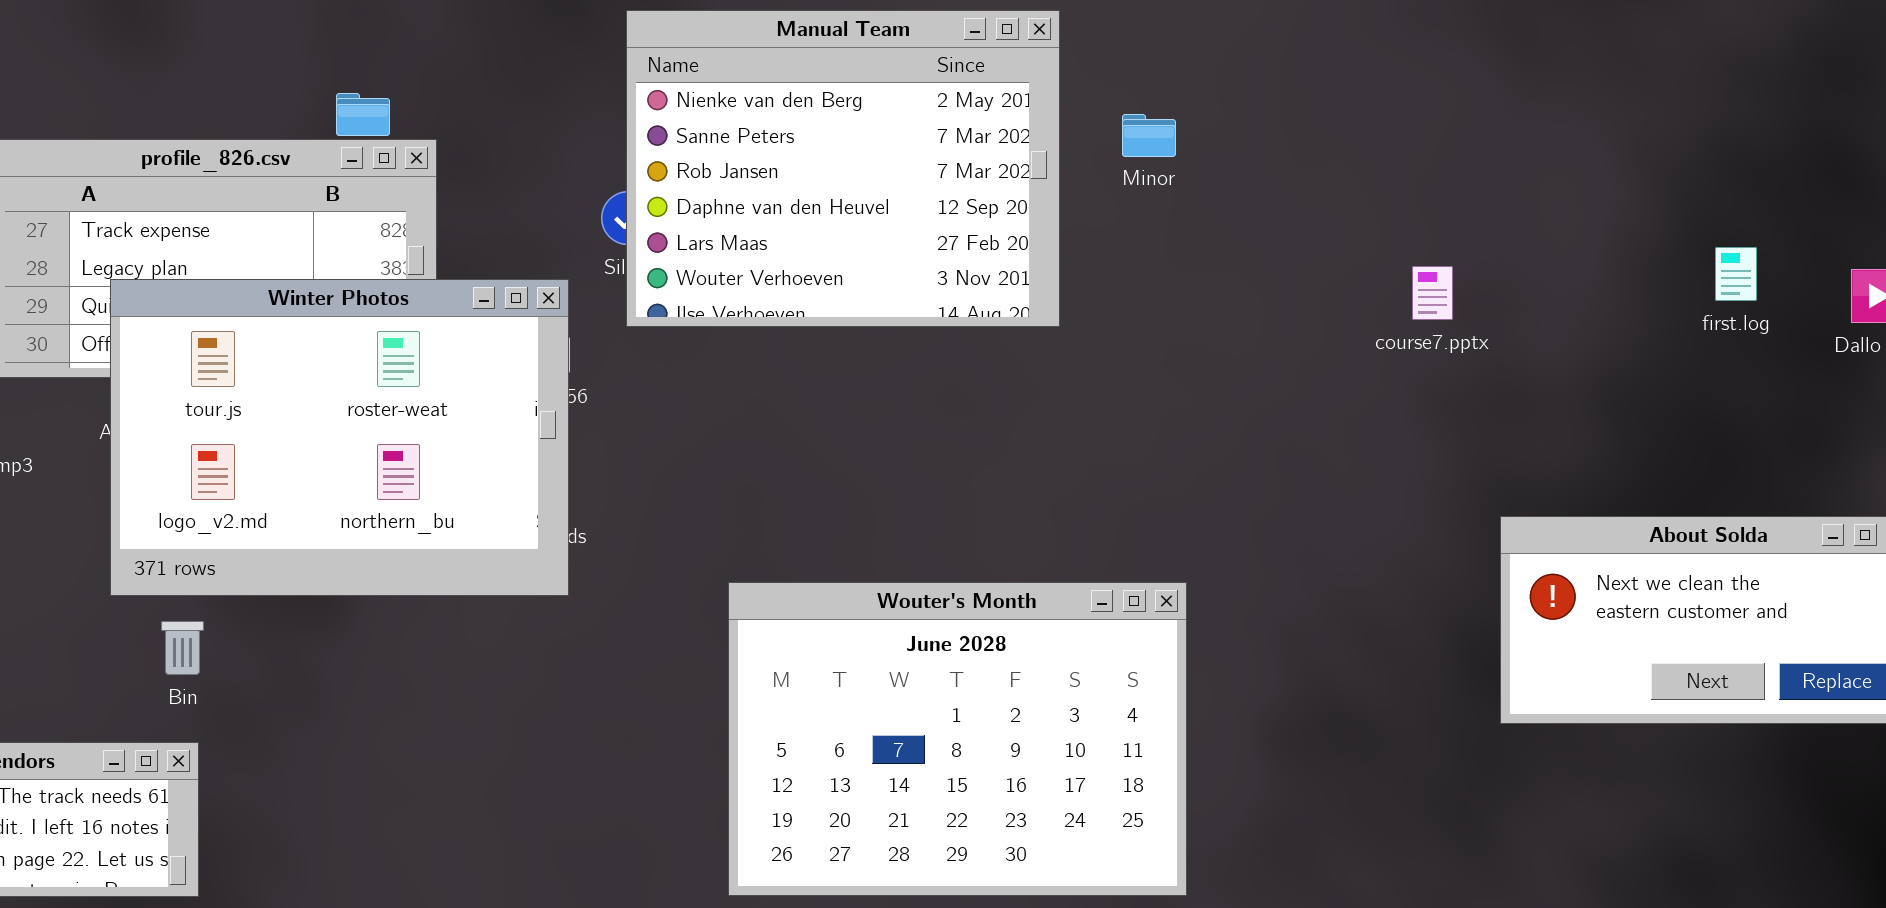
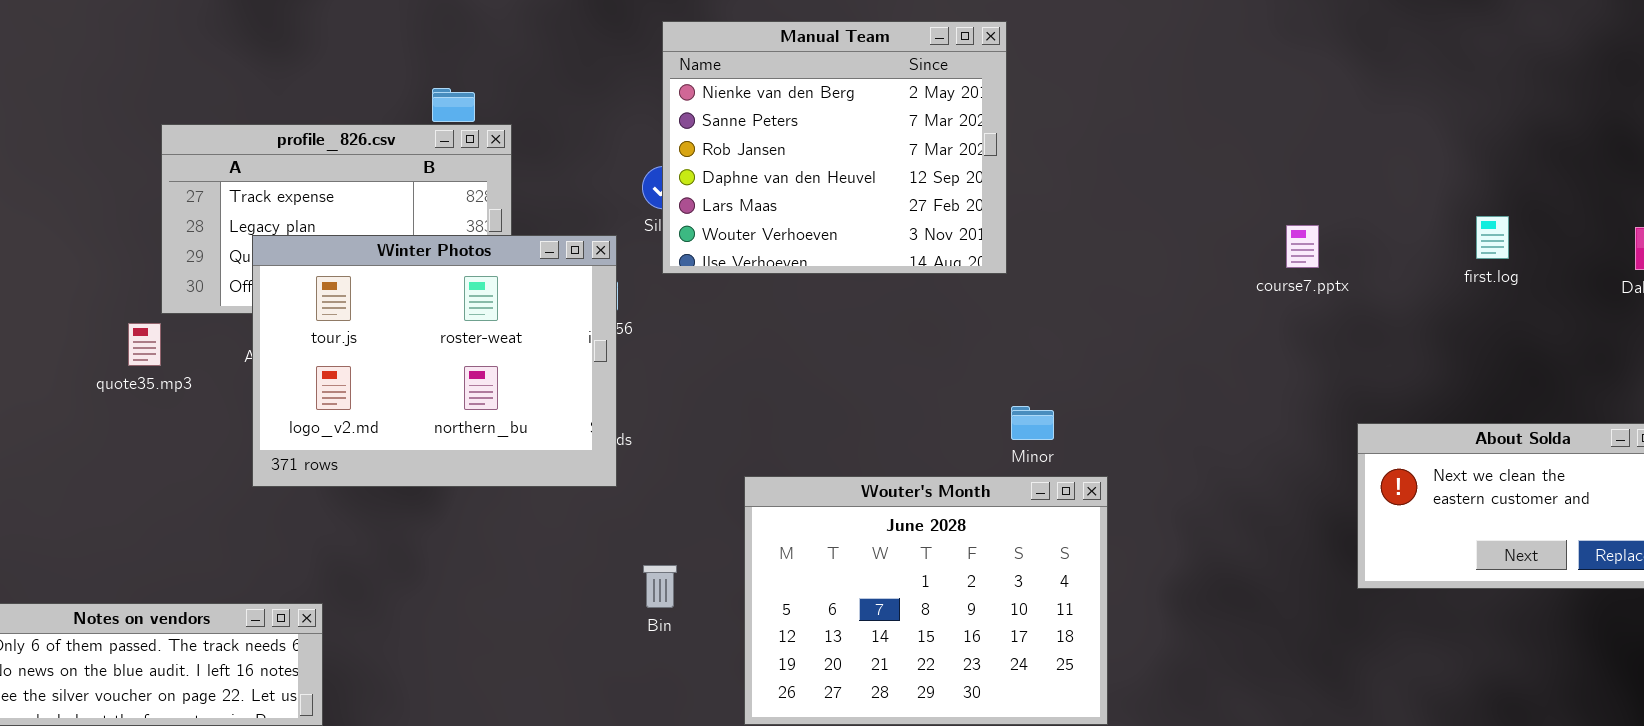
Minor: [1122,114,1176,157] -> [1011,406,1054,440], moved
first.log: [1715,247,1757,301] -> [1476,216,1509,259], moved
Bin: [161,621,204,675] -> [643,565,677,608], moved

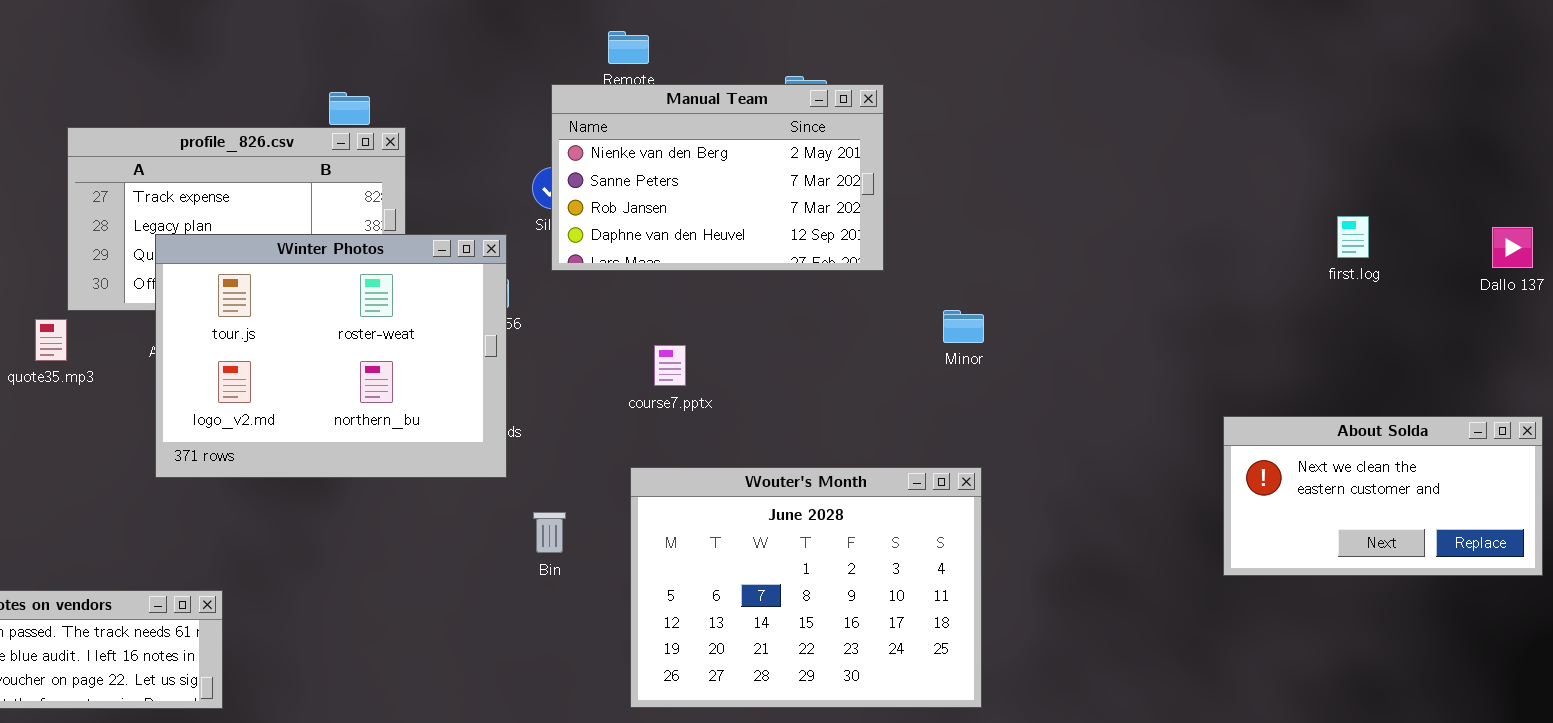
Manual Team: [662,21,1007,274] -> [551,84,884,271], resized
course7.pptx: [1286,225,1319,268] -> [654,345,686,386], moved
Minor: [1011,406,1054,440] -> [943,310,984,343], moved
Bin: [643,565,677,608] -> [533,512,566,553], moved

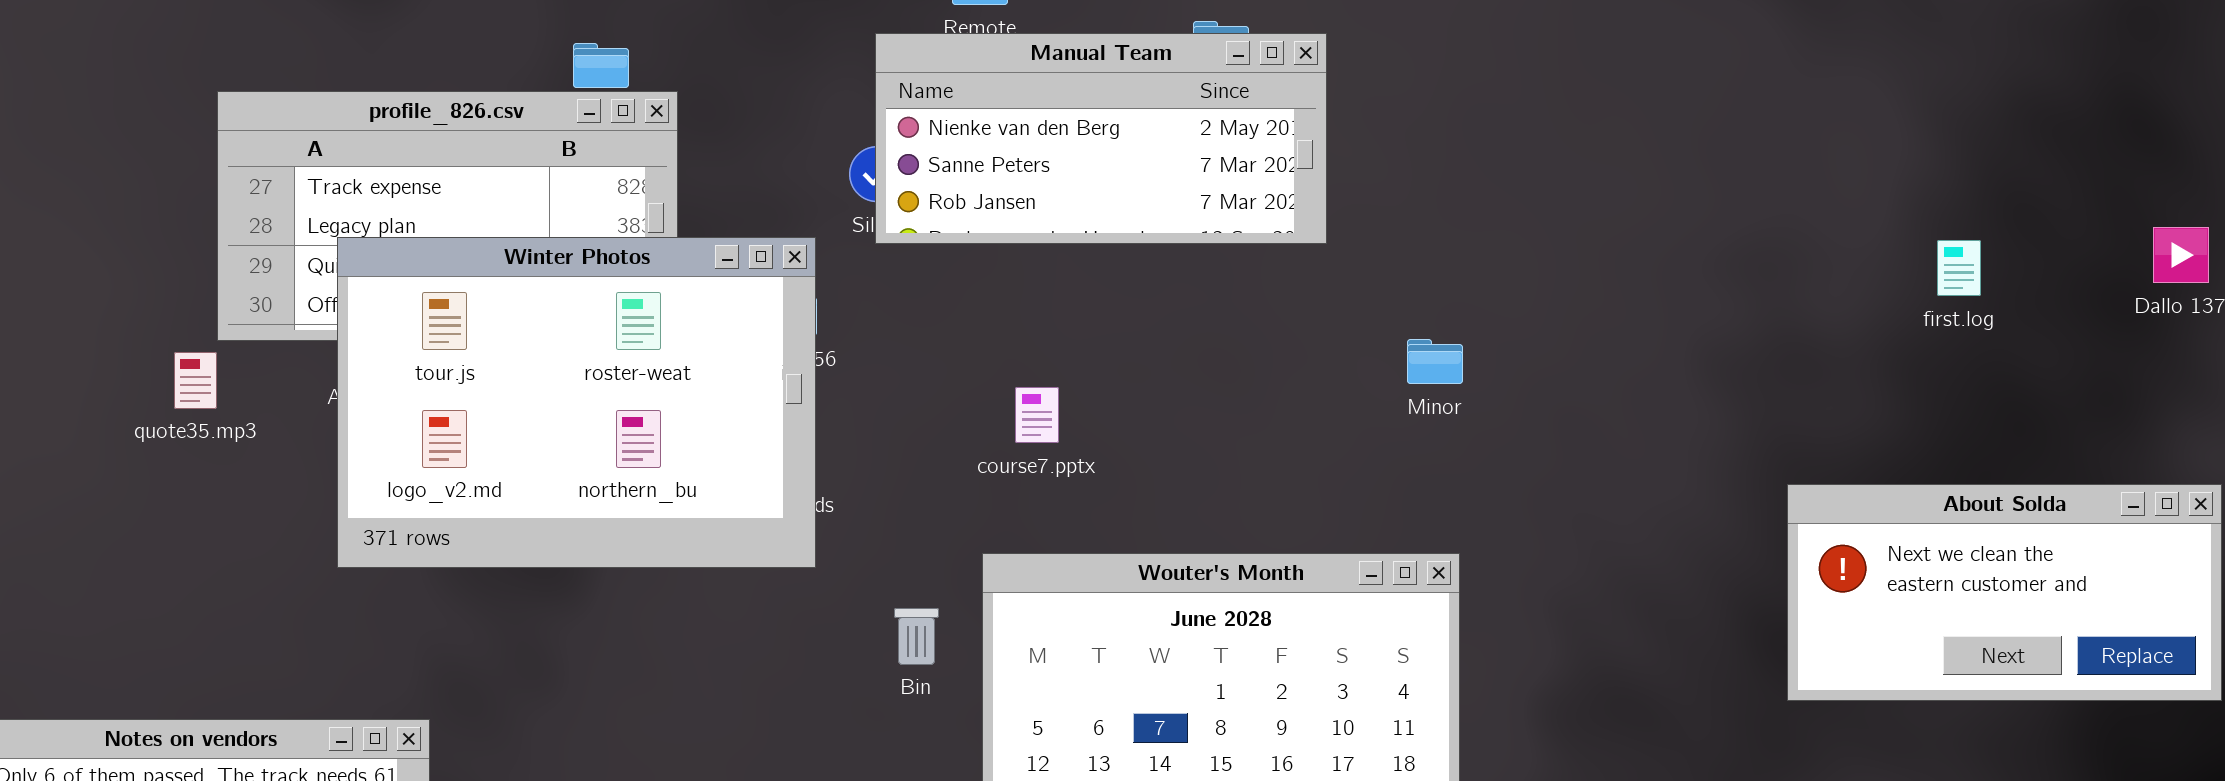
Manual Team: [551,84,884,271] -> [875,33,1327,244], resized
first.log: [1337,216,1369,258] -> [1937,240,1981,296], moved
Bin: [533,512,566,553] -> [894,608,939,665], moved

